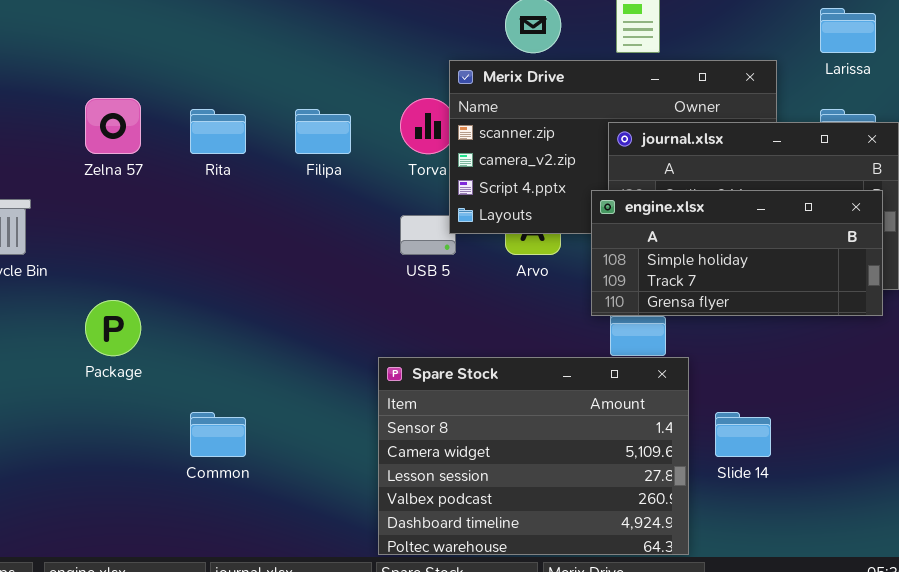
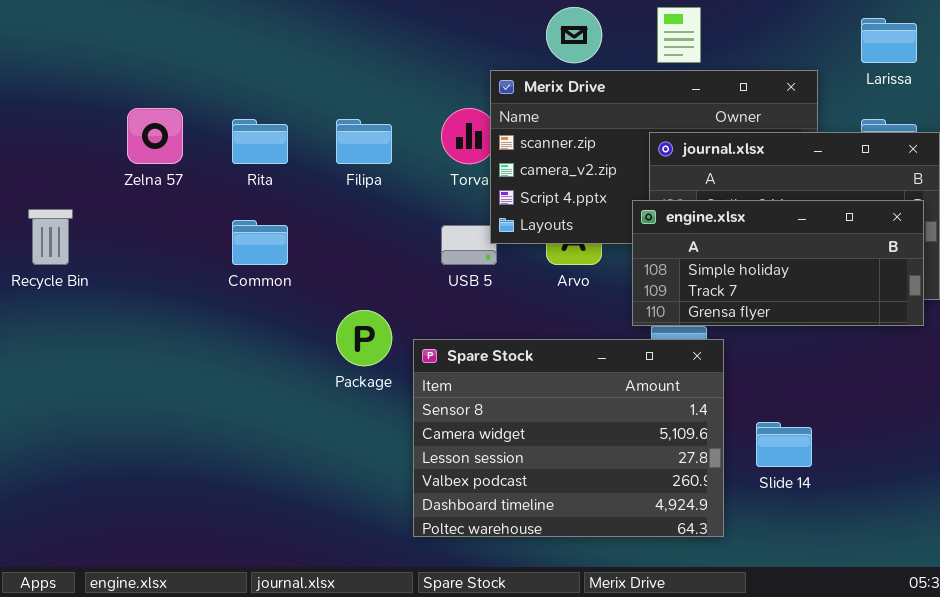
Package: [85,300,141,356] -> [336,310,392,366], moved
Spare Stock: [378,357,689,555] -> [413,339,724,537], moved
Common: [190,412,246,457] -> [232,220,288,265], moved

